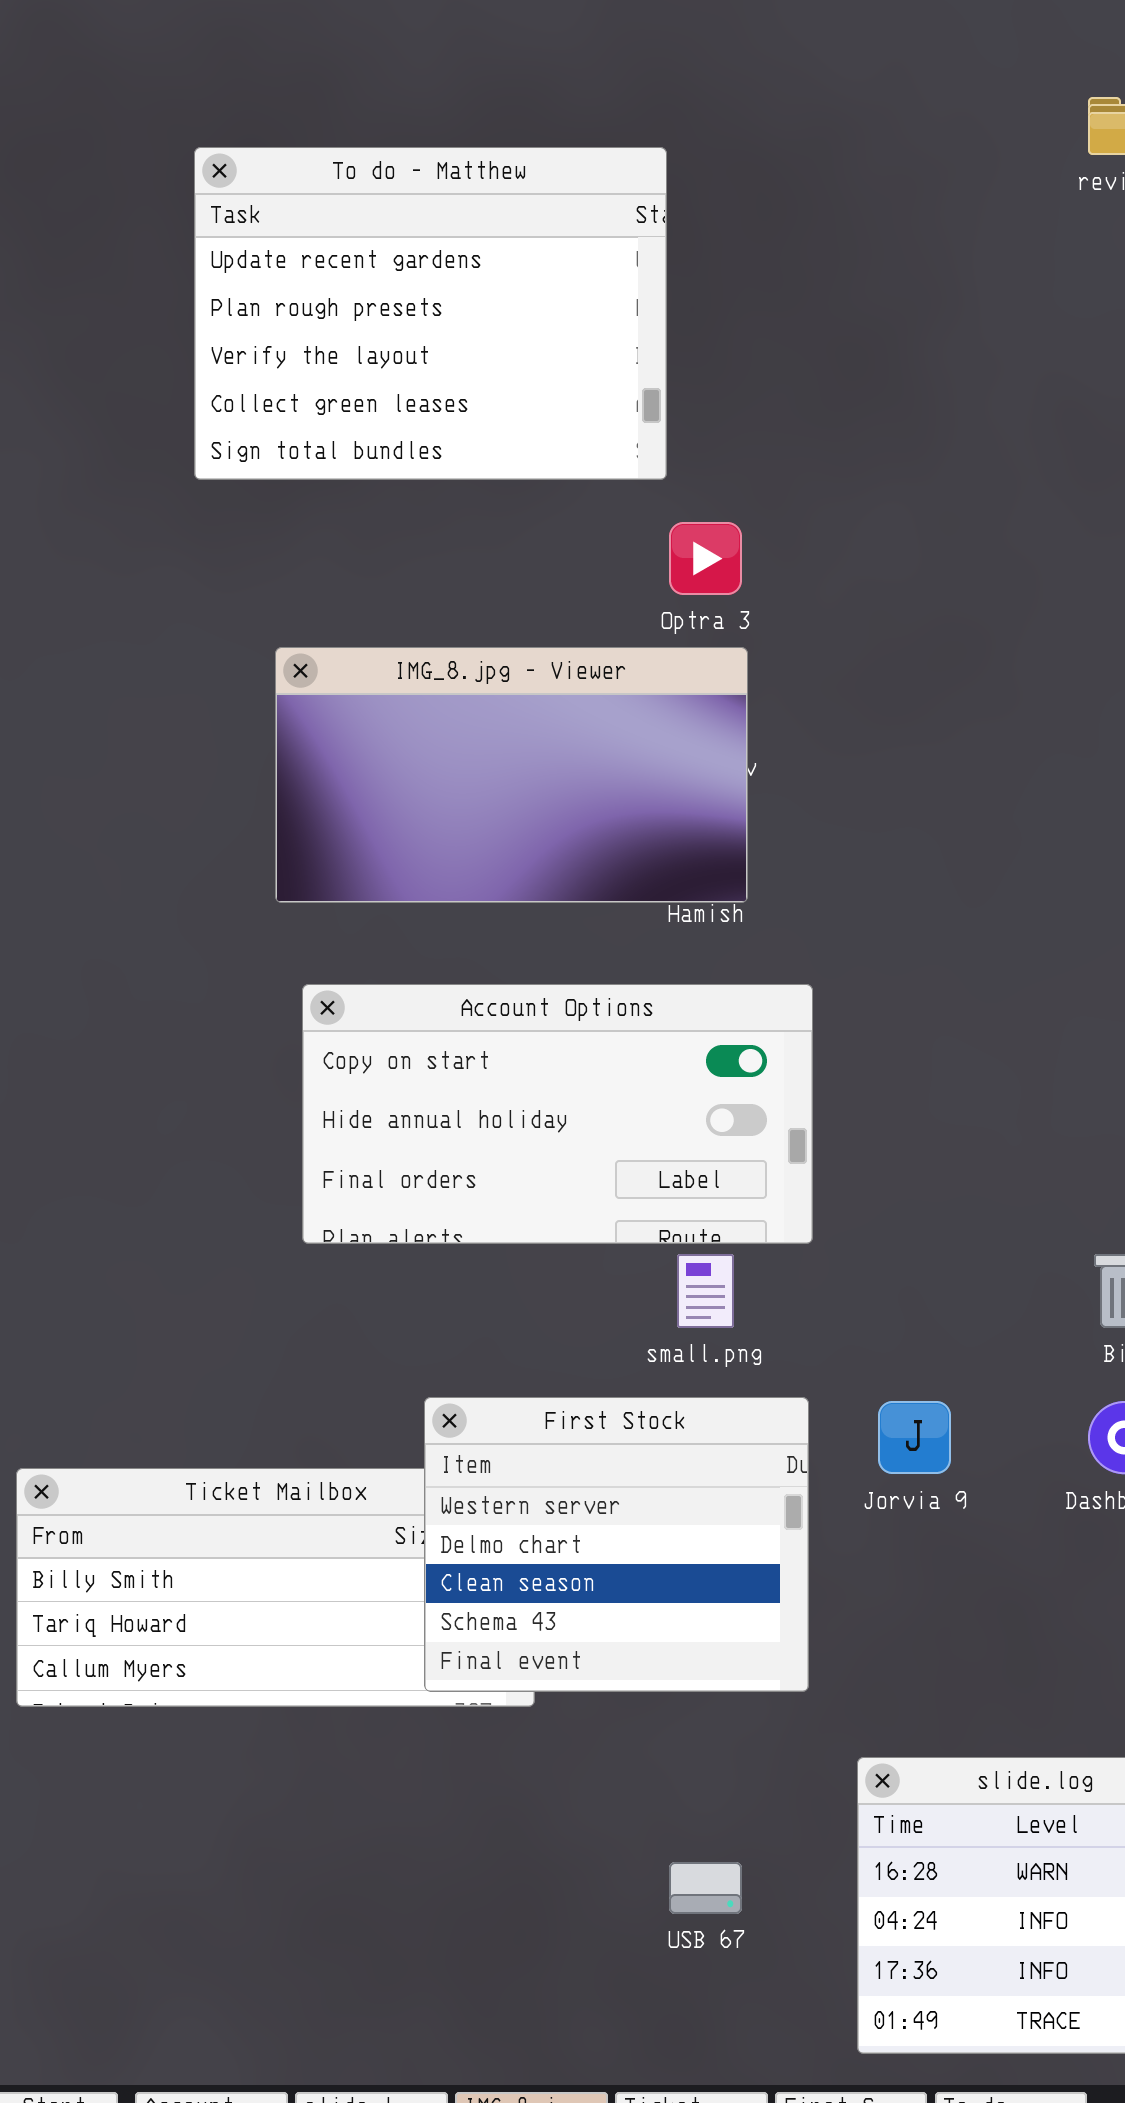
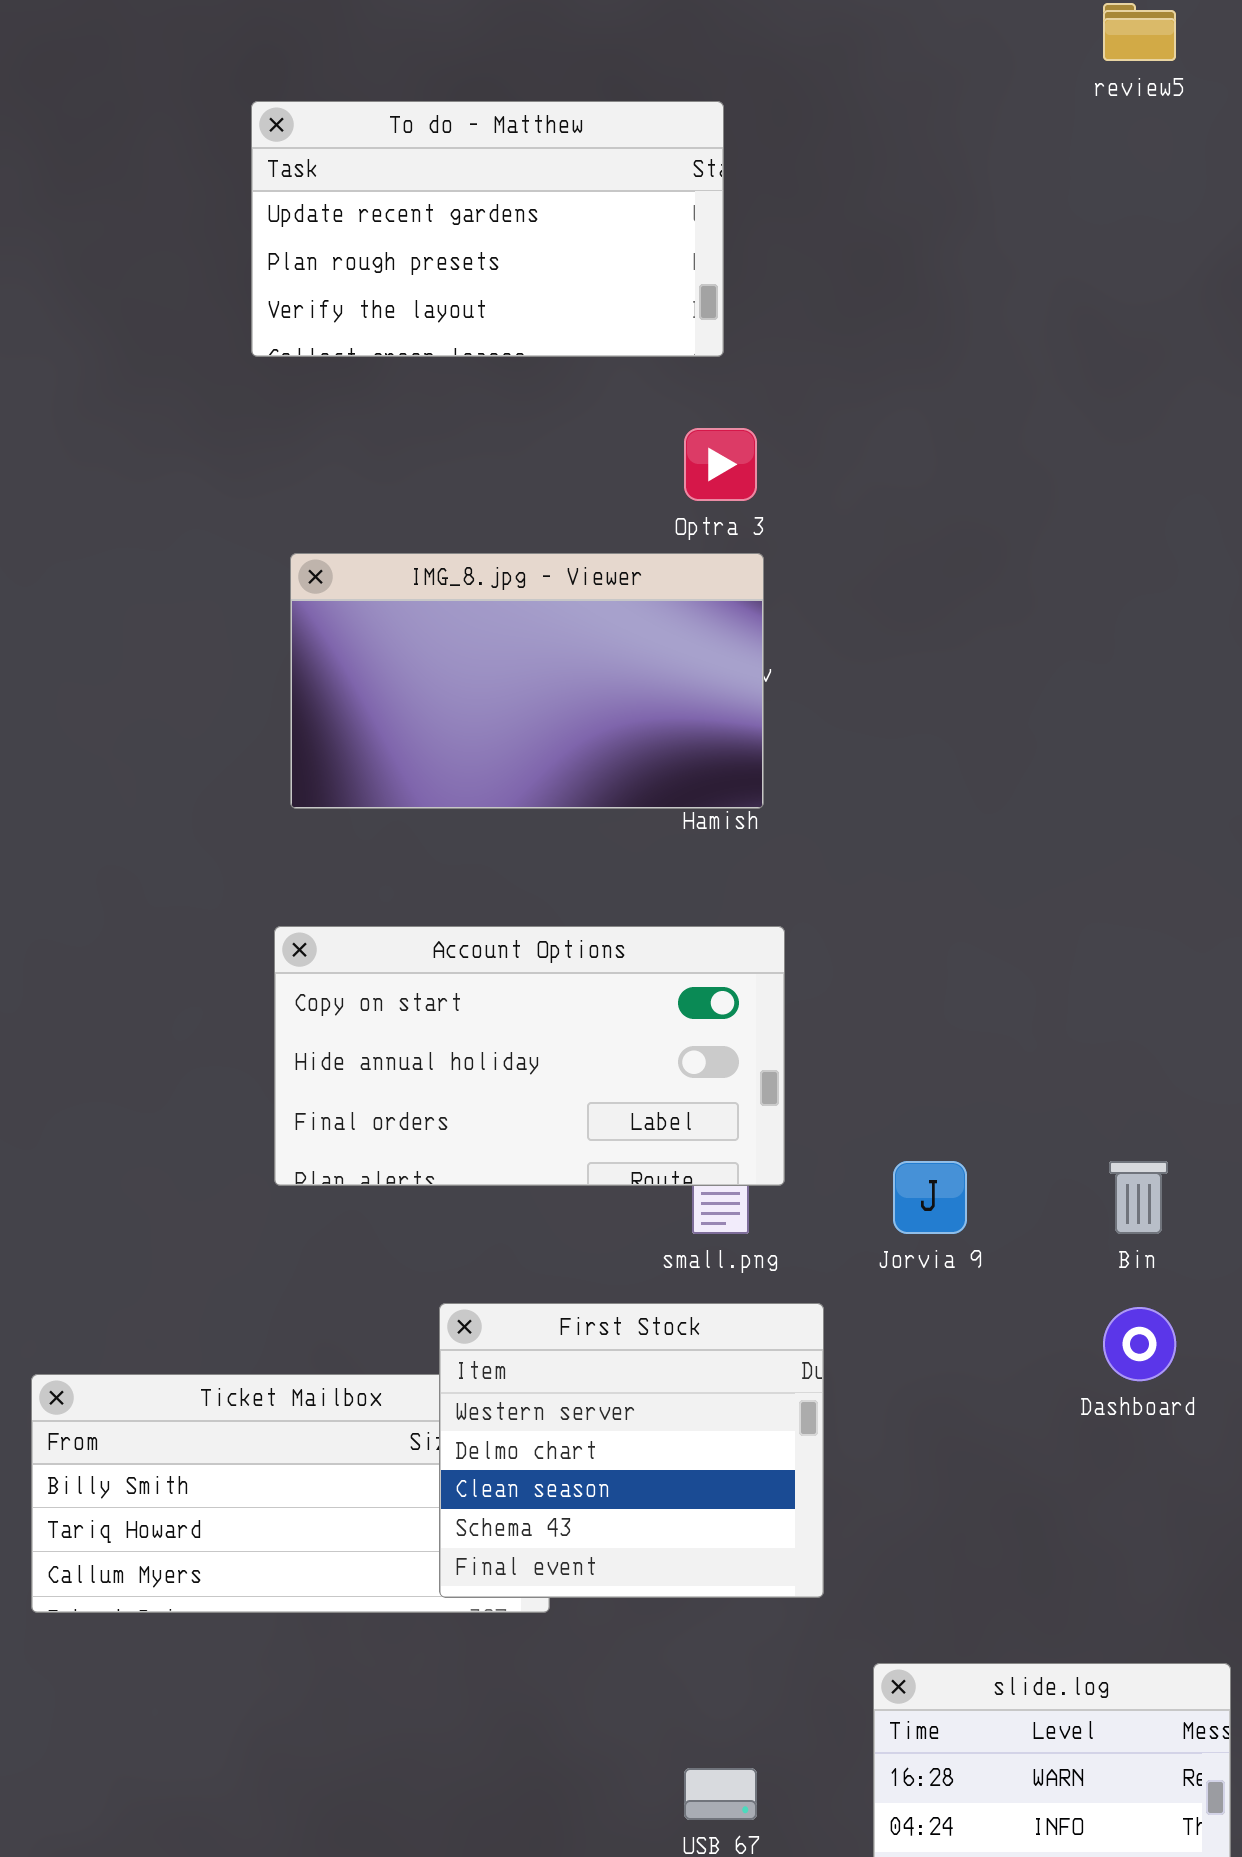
To do - Matthew: [194,147,667,480] -> [251,101,724,357], moved, resized
Account Options: [302,984,813,1244] -> [274,926,785,1186], moved
Jorvia 9: [878,1401,951,1474] -> [893,1161,967,1234], moved

